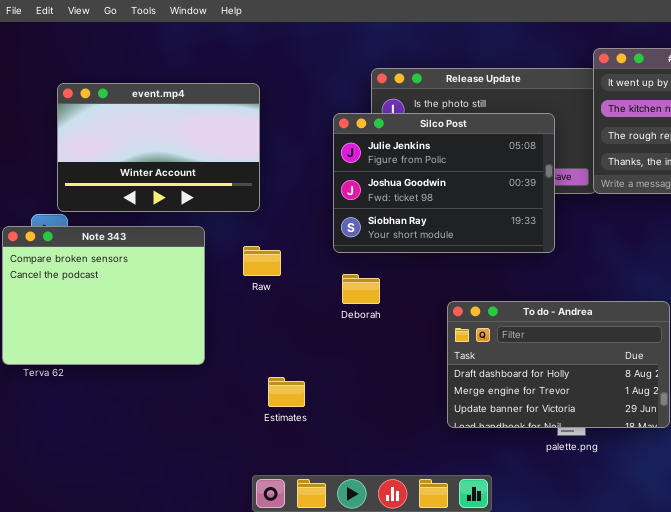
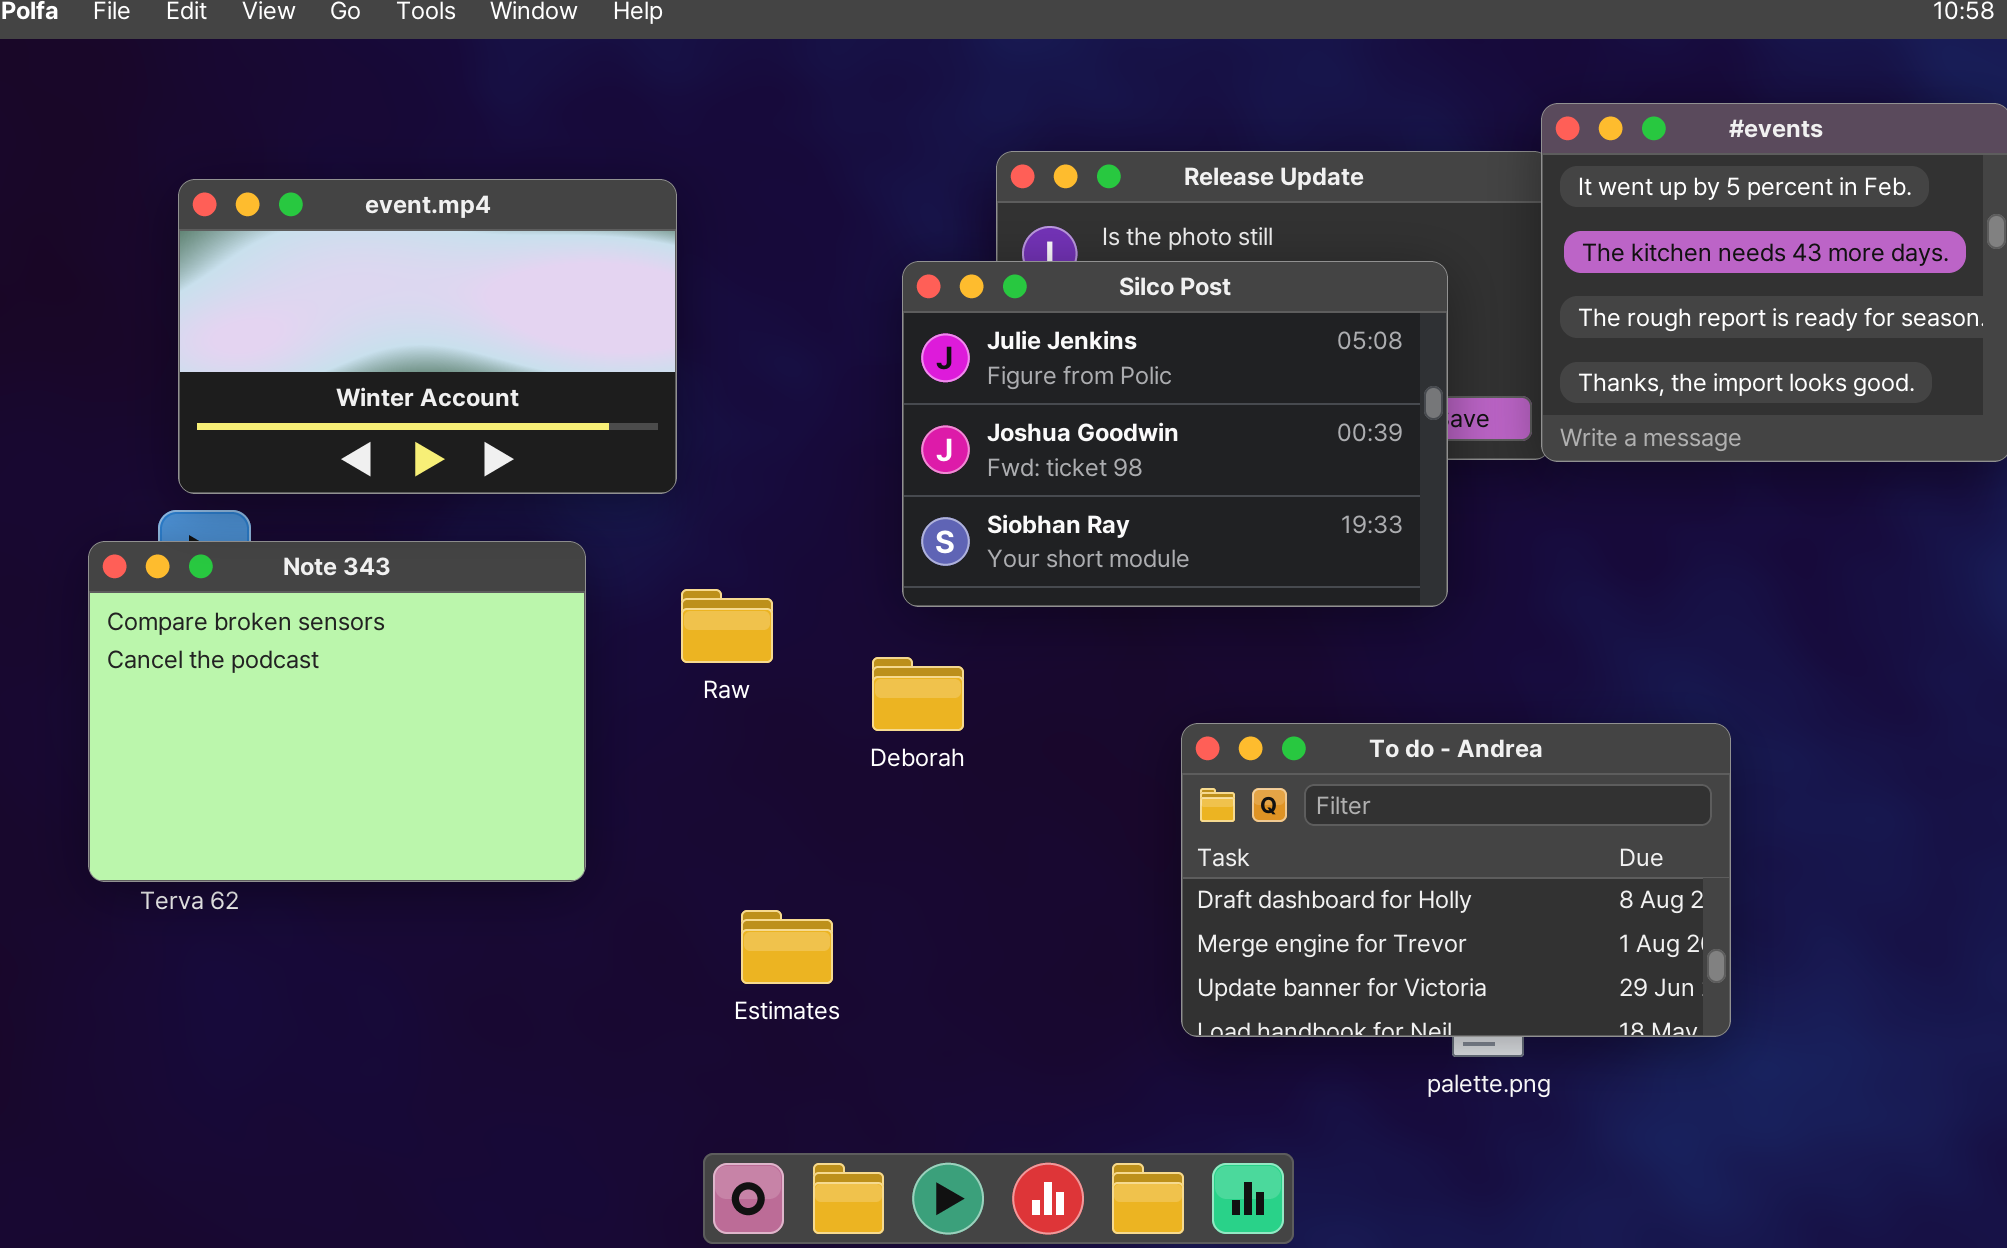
event.mp4: [57,83,260,212] -> [178,179,677,494], moved
Deborah: [342,274,380,304] -> [872,657,964,731], moved

